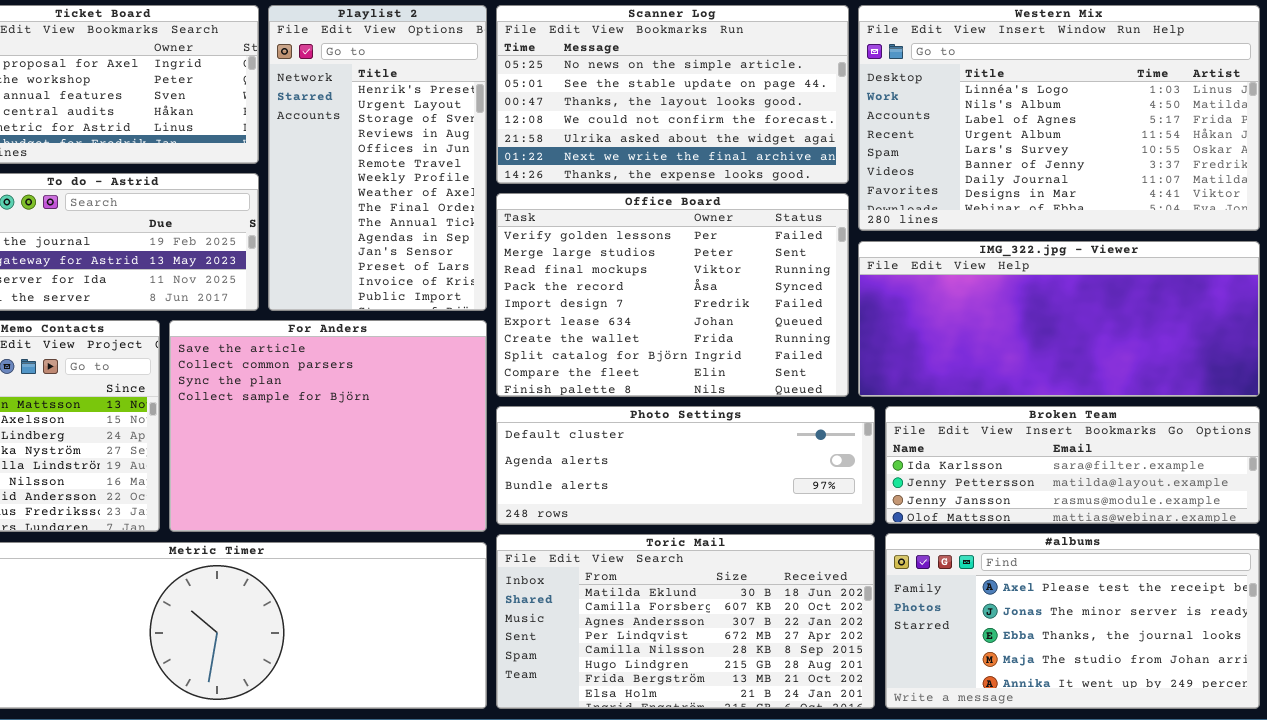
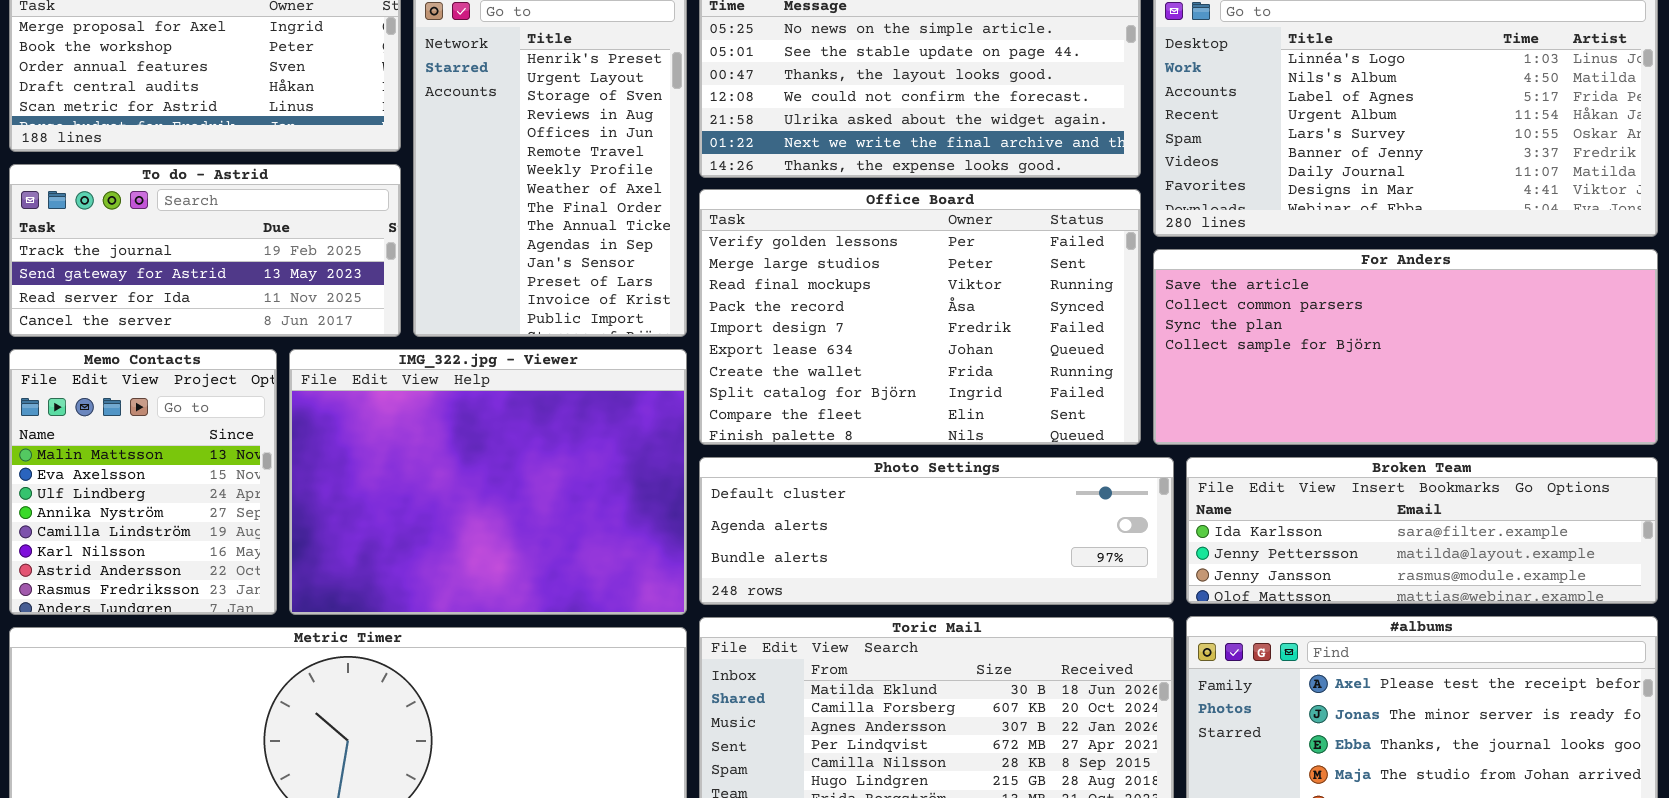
IMG_322.jpg - Viewer: [858,241,1260,397] -> [289,349,687,615], moved, resized
For Anders: [169,320,487,532] -> [1153,249,1658,445], moved, resized

